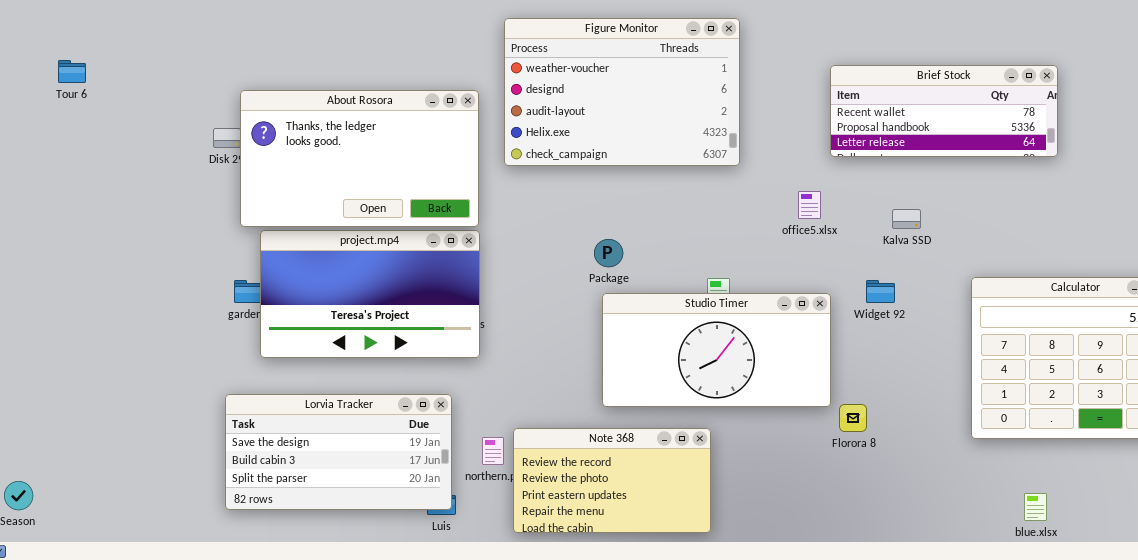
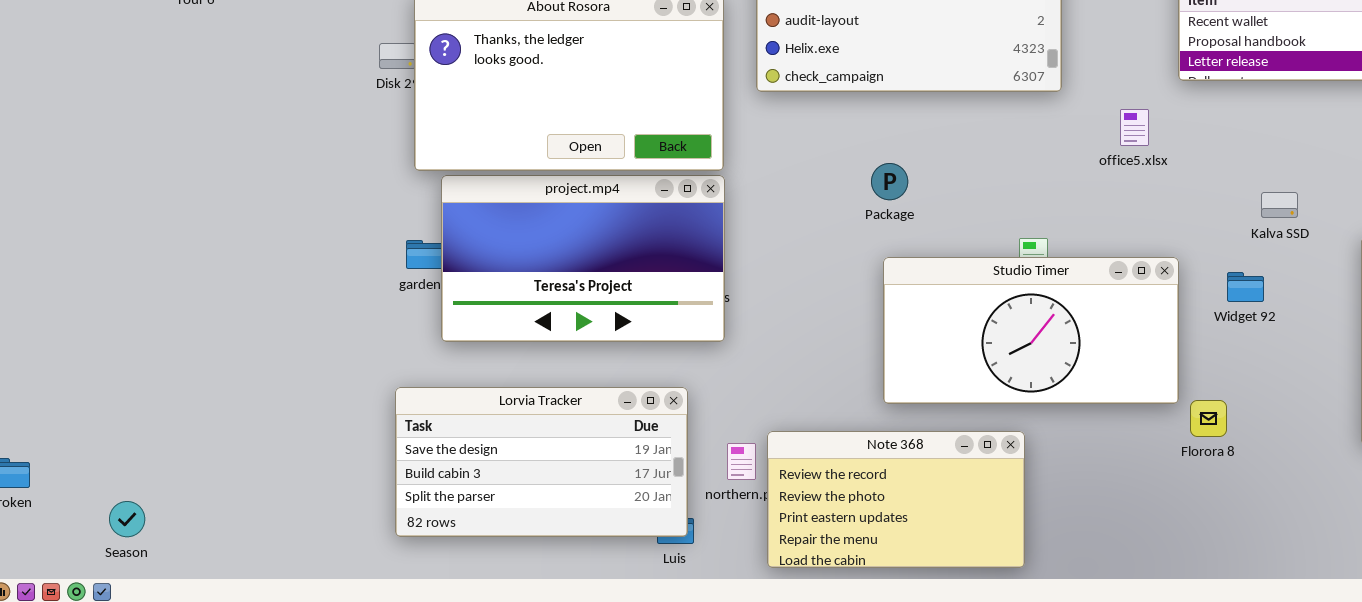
office5.xlsx: [798,191,821,219] -> [1120,109,1149,146], moved
Kalva SSD: [892,209,921,229] -> [1261,192,1298,218], moved
Package: [594,239,623,267] -> [871,163,908,200], moved
Widget 92: [866,280,895,303] -> [1227,272,1264,302], moved

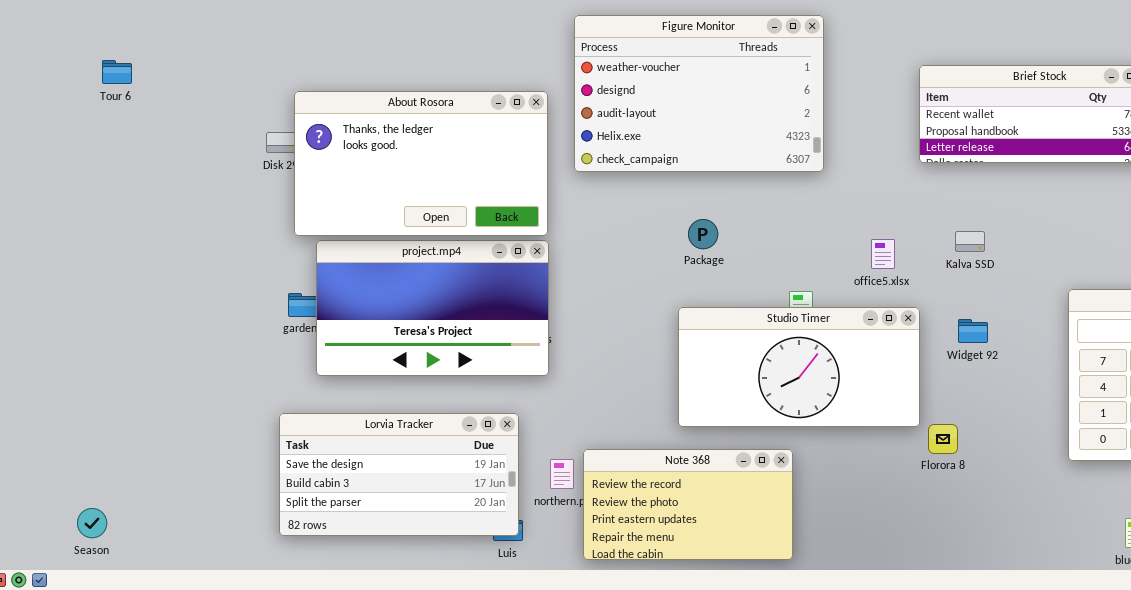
office5.xlsx: [1120,109,1149,146] -> [871,239,895,269], moved
Package: [871,163,908,200] -> [688,219,718,249], moved
Kalva SSD: [1261,192,1298,218] -> [955,231,985,252], moved
Season: [109,501,145,537] -> [77,508,107,538], moved

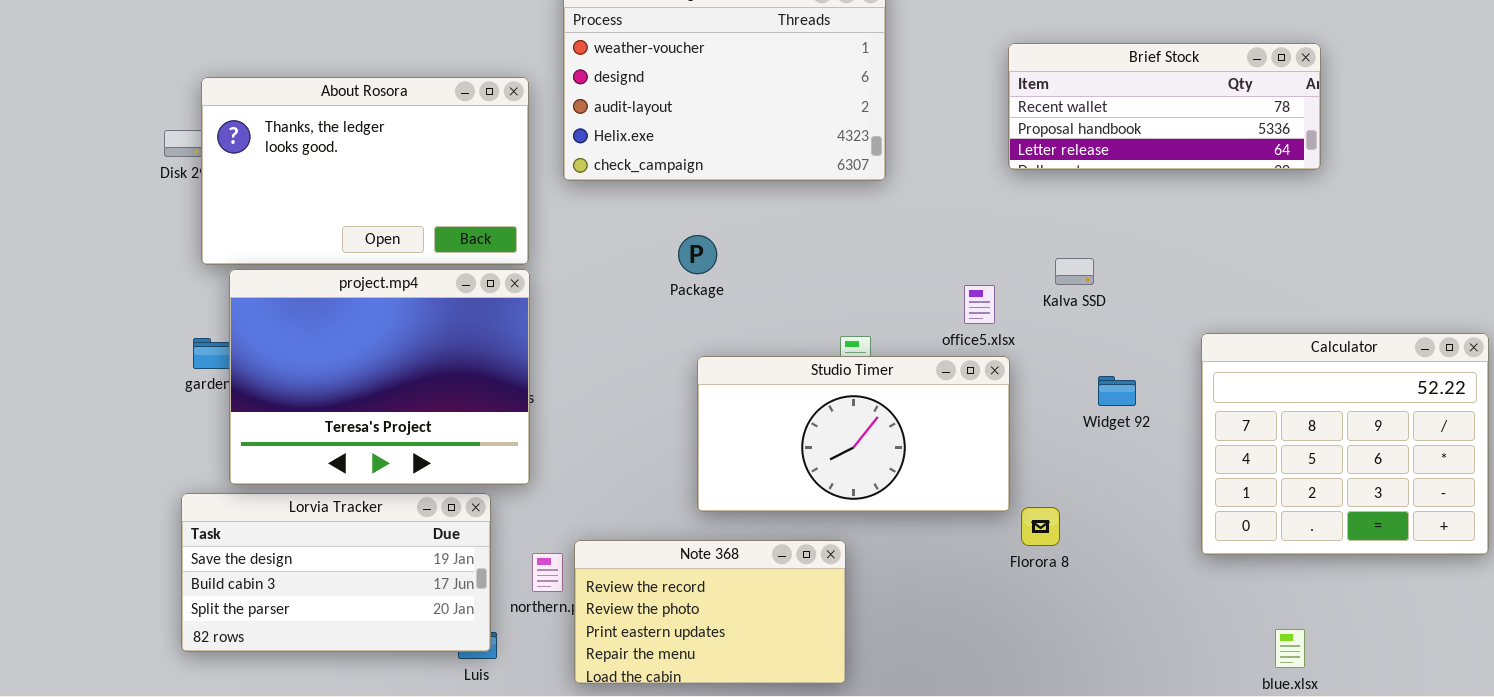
Package: [688,219,718,249] -> [678,235,717,274], moved
office5.xlsx: [871,239,895,269] -> [964,285,995,324], moved
project.mp4: [316,240,549,376] -> [229,269,530,485], resized
Widget 92: [958,319,988,343] -> [1098,376,1136,406], moved

